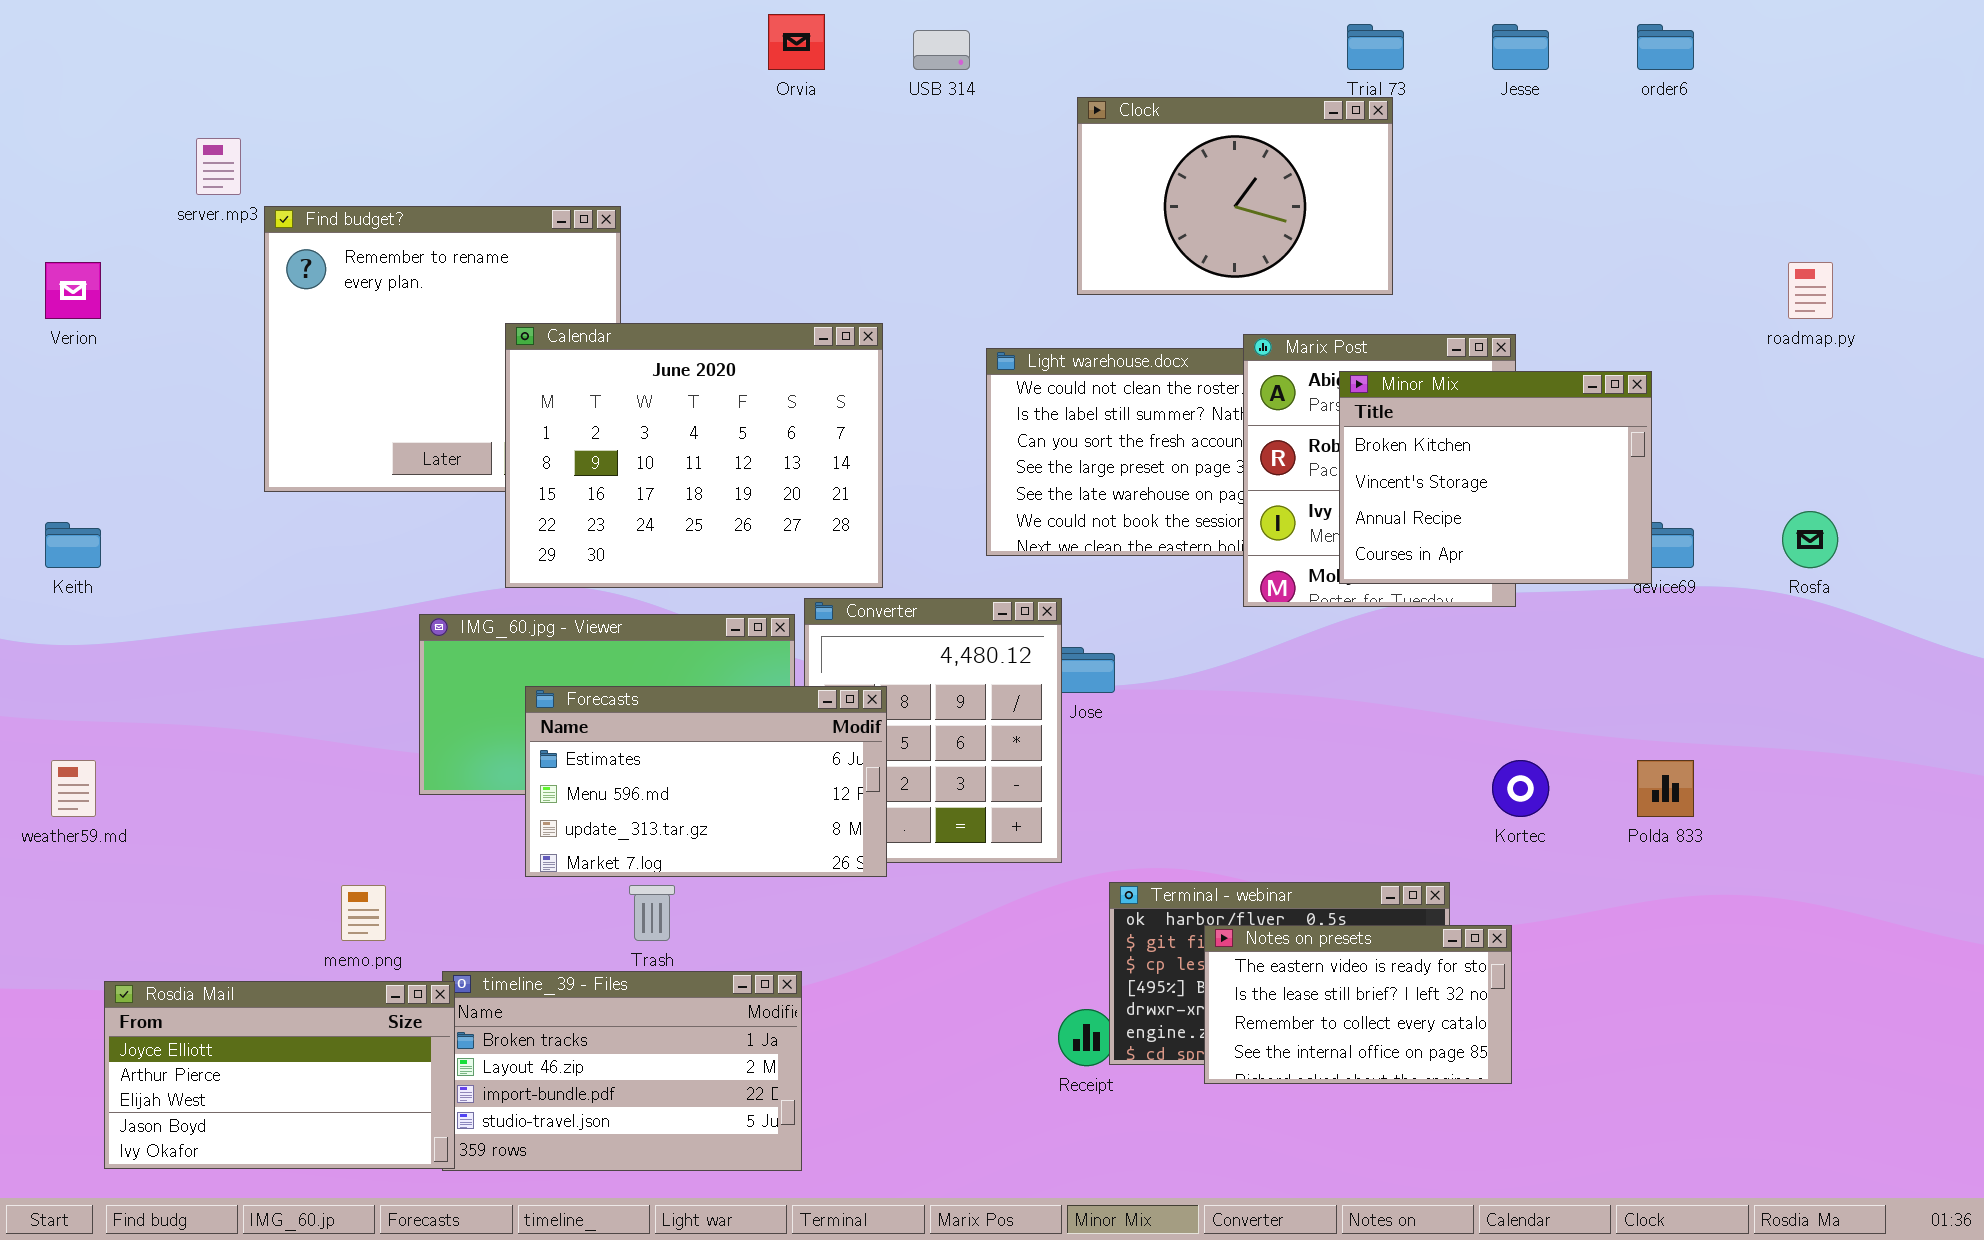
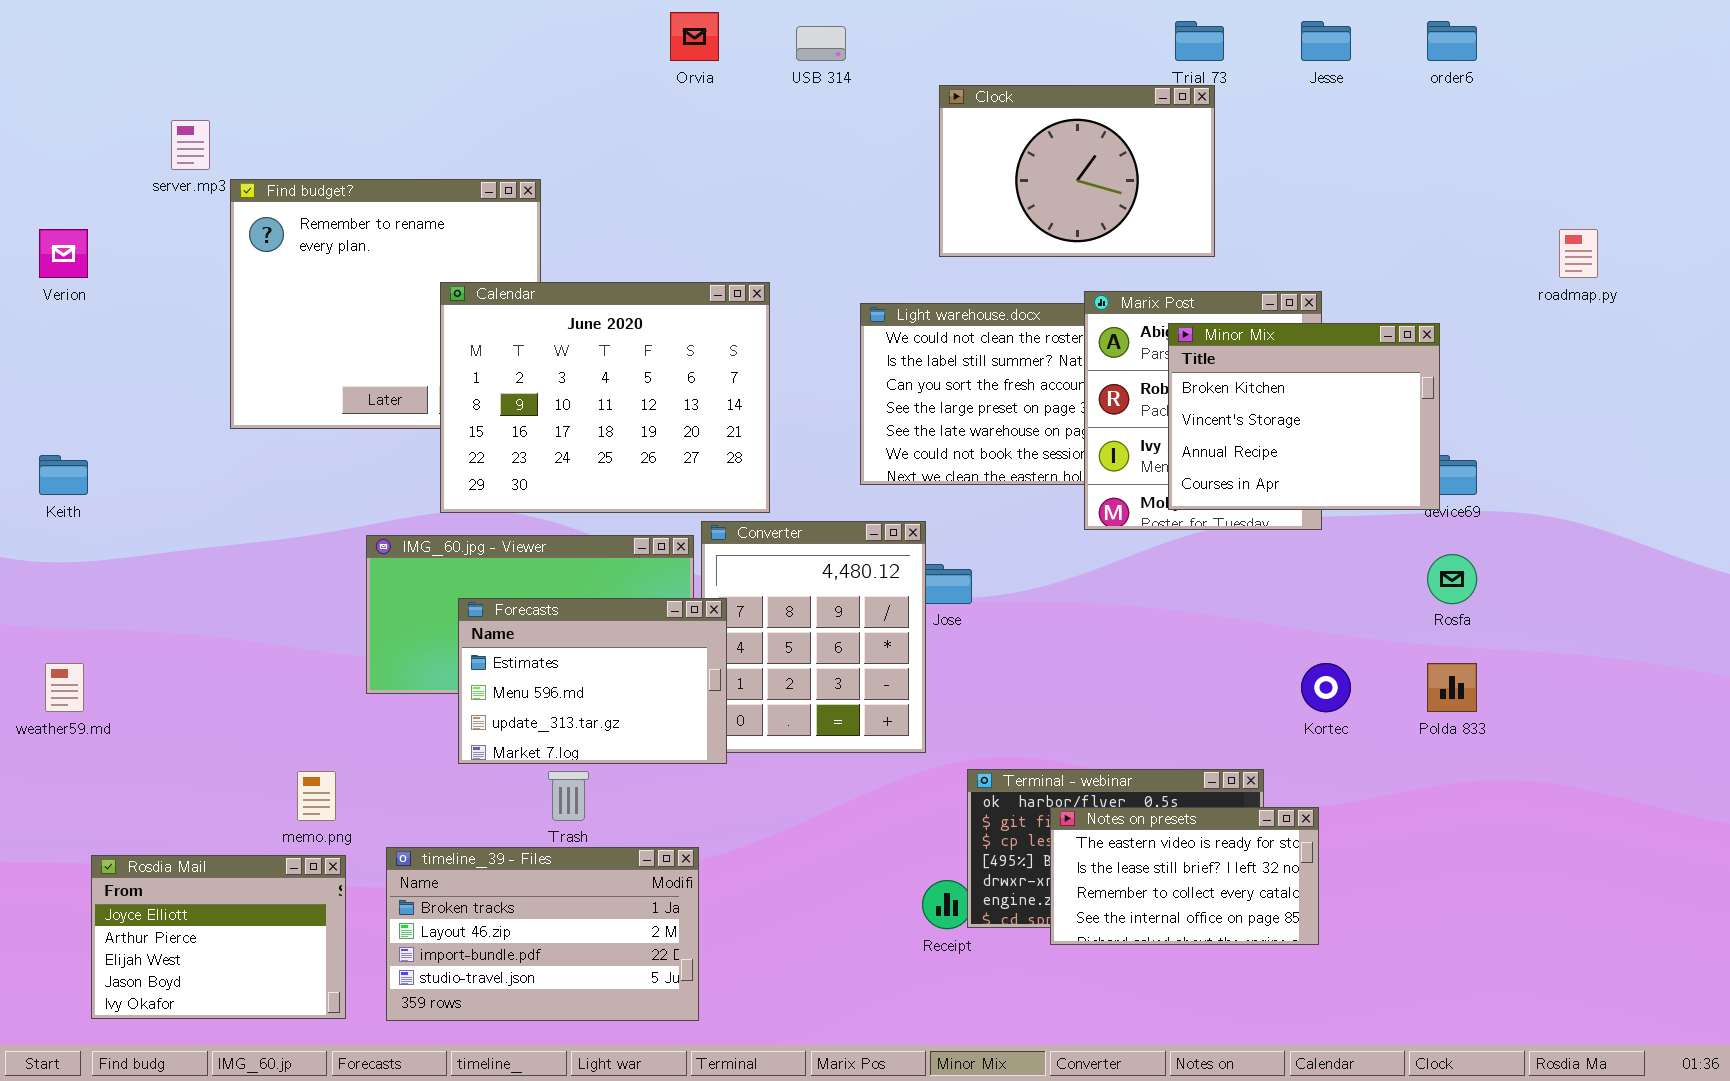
Rosfa: [1782,511,1838,568] -> [1427,554,1477,604], moved
Forecasts: [525,686,887,877] -> [458,598,727,764], resized
Rosdia Mail: [104,981,455,1169] -> [91,855,346,1019], resized

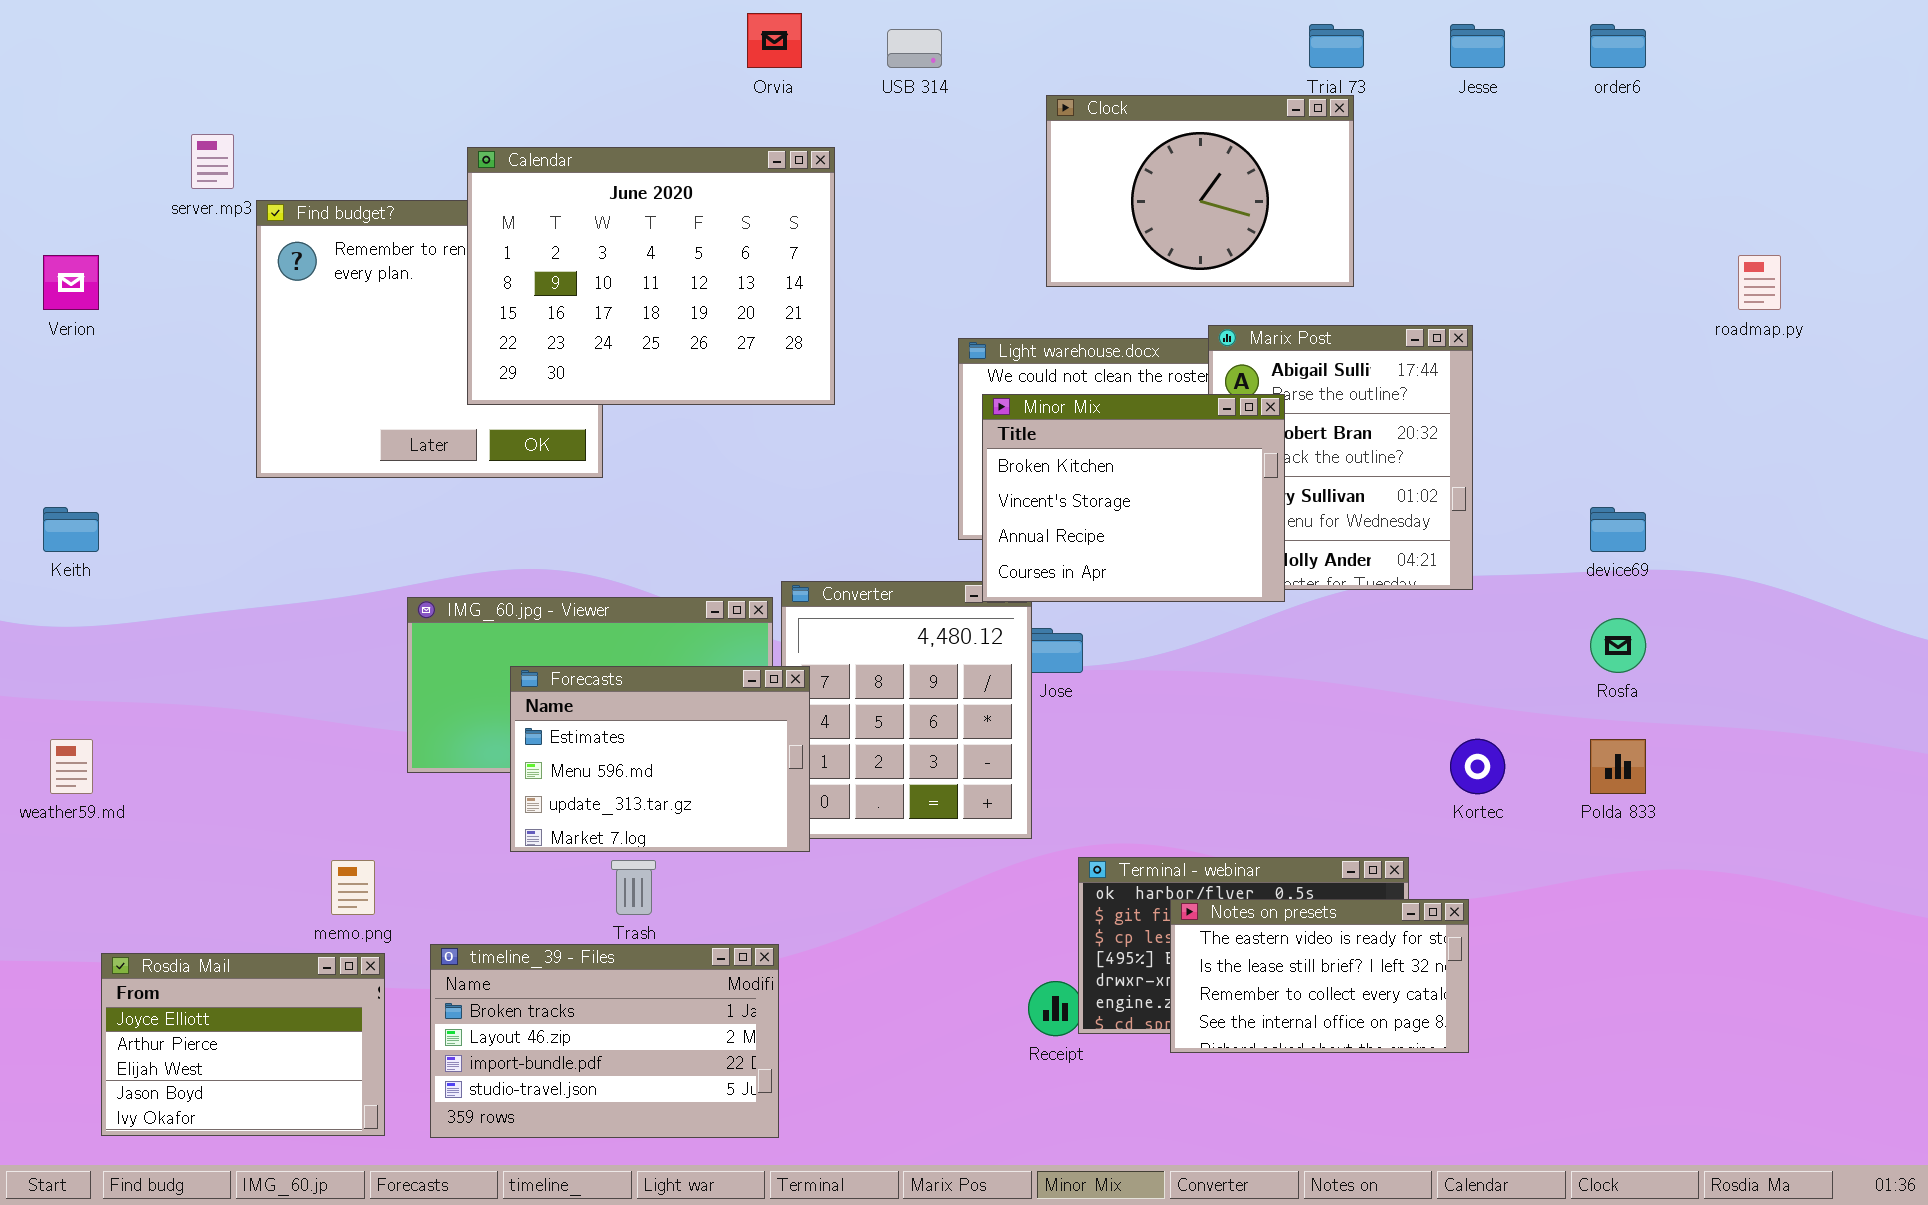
Calendar: [440,282,770,513] -> [467,147,835,405], moved
Minor Mix: [1168,323,1440,510] -> [982,394,1285,602], moved

